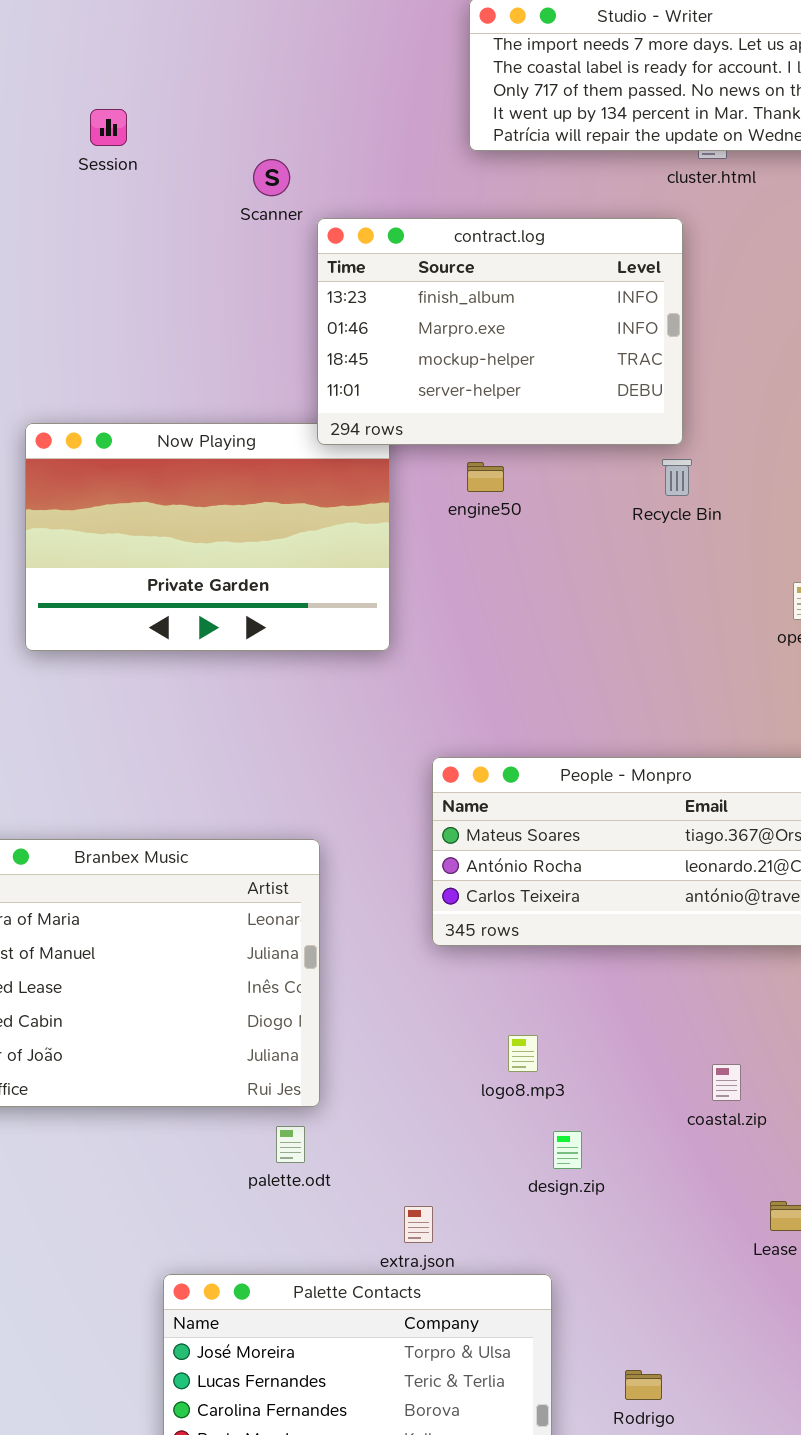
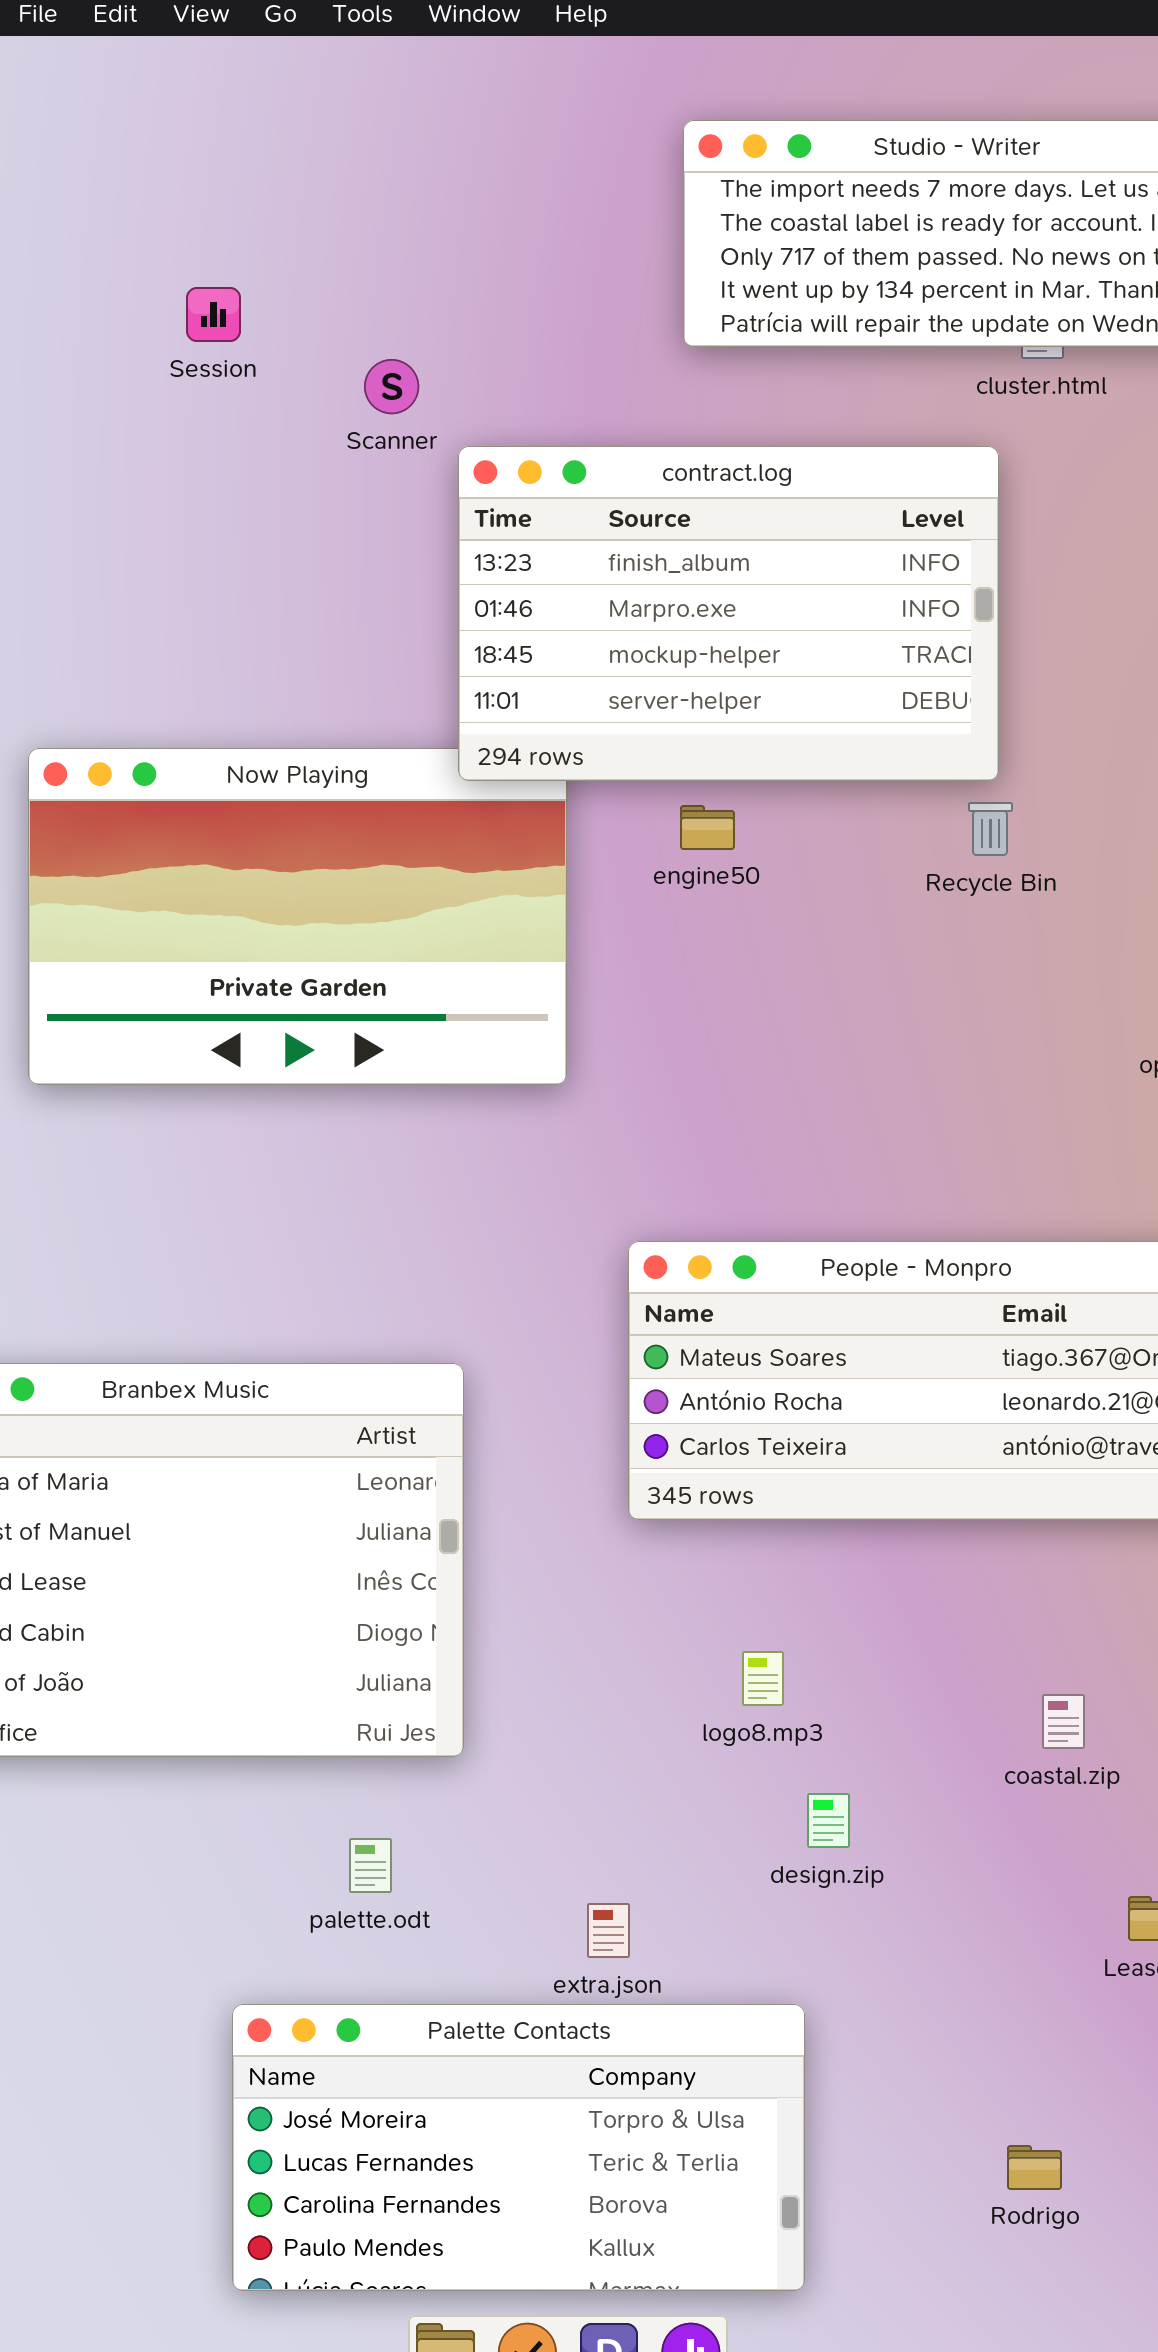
Session: [90,109,127,146] -> [186,287,241,342], moved
palette.odt: [276,1126,305,1163] -> [349,1838,392,1893], moved
Rodrigo: [625,1370,662,1400] -> [1007,2145,1062,2190], moved

